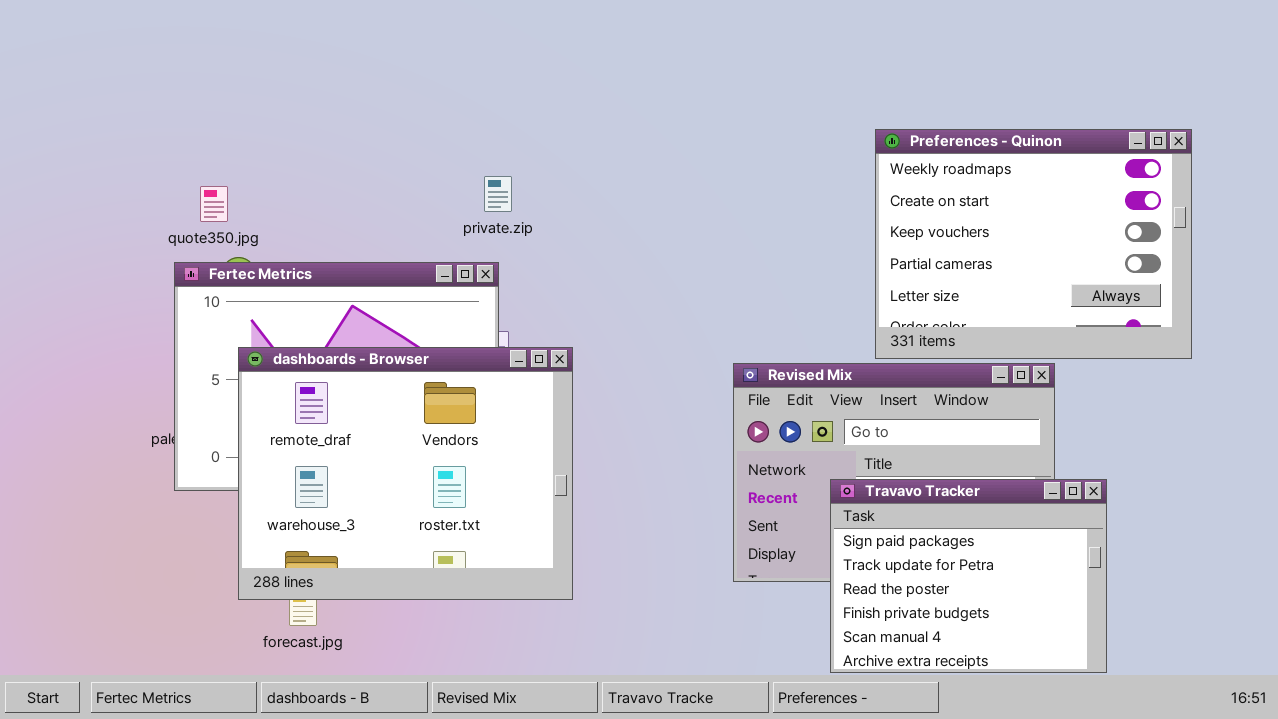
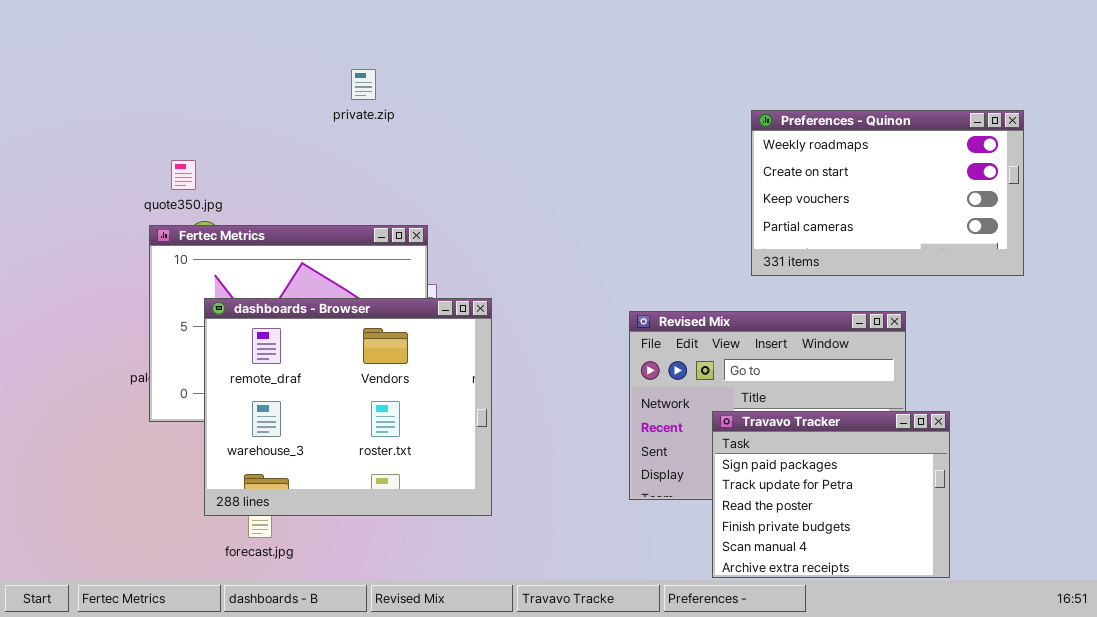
Preferences - Quinon: [875,129,1192,359] -> [751,110,1024,276], resized
private.zip: [484,176,512,212] -> [351,69,376,100], moved

